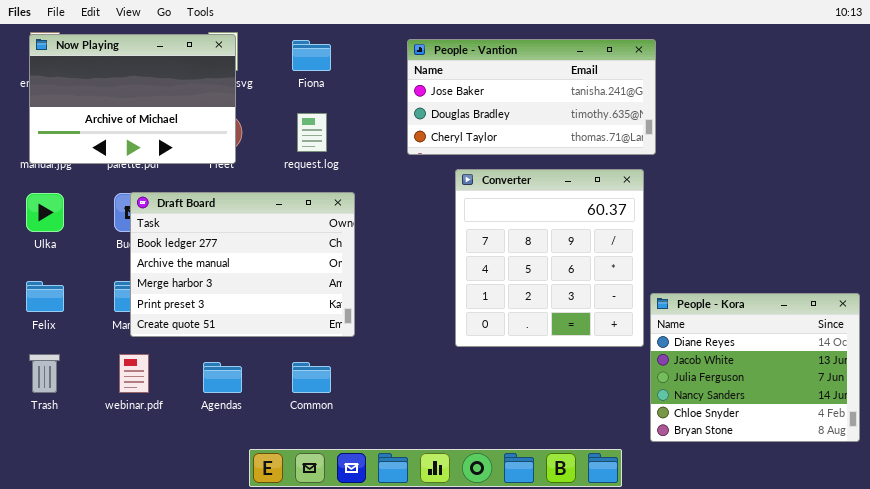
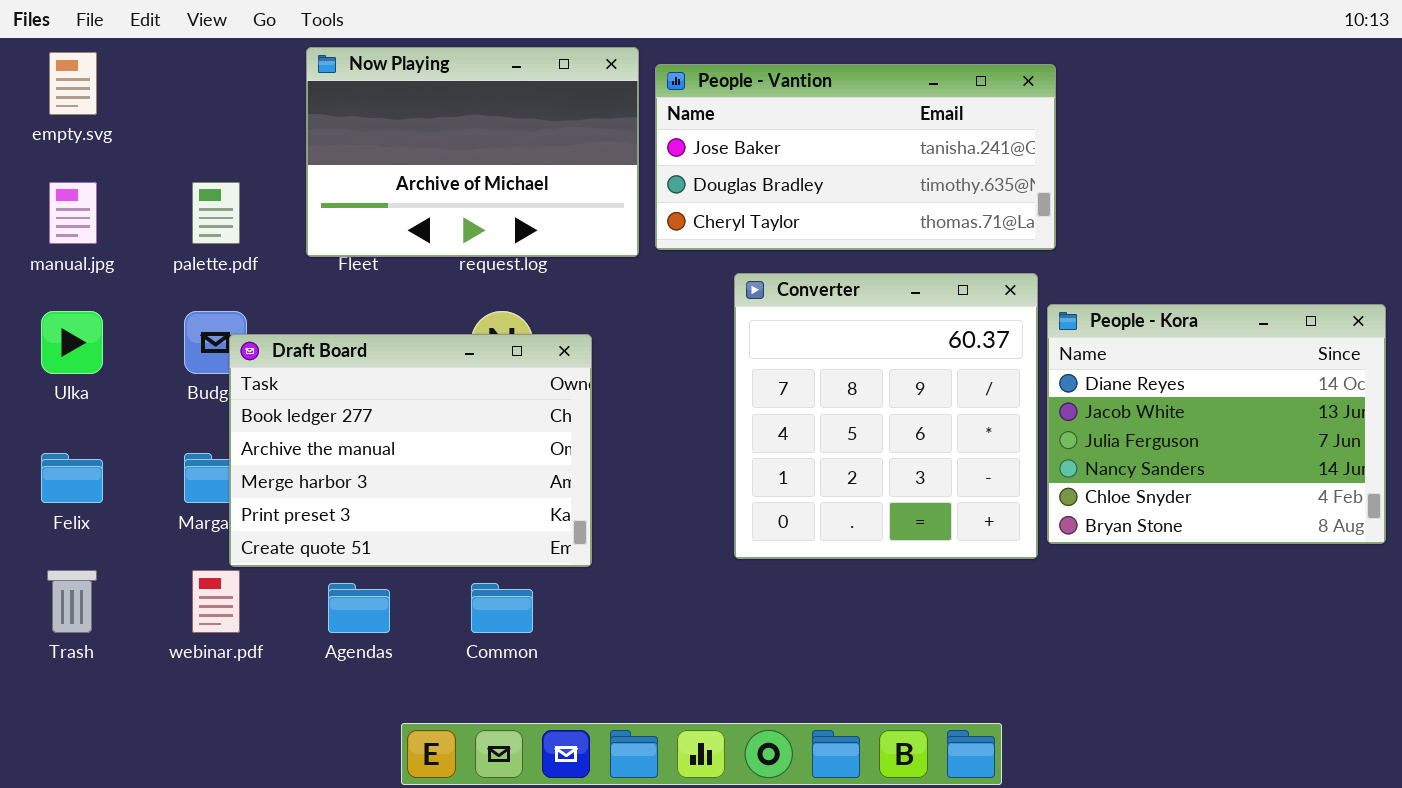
Now Playing: [29,34,236,164] -> [306,47,639,257], moved
Draft Board: [130,192,355,337] -> [229,334,592,567], moved
People - Kora: [650,293,860,442] -> [1047,304,1386,544], moved

